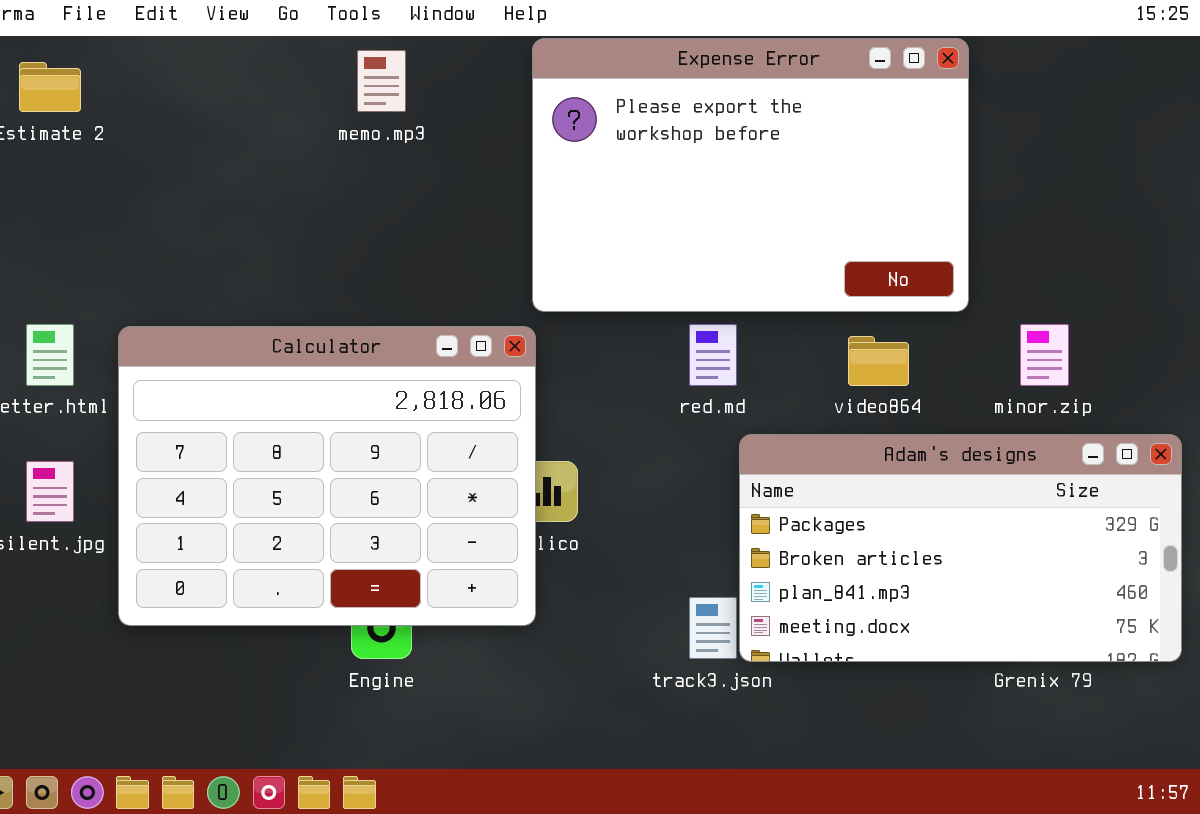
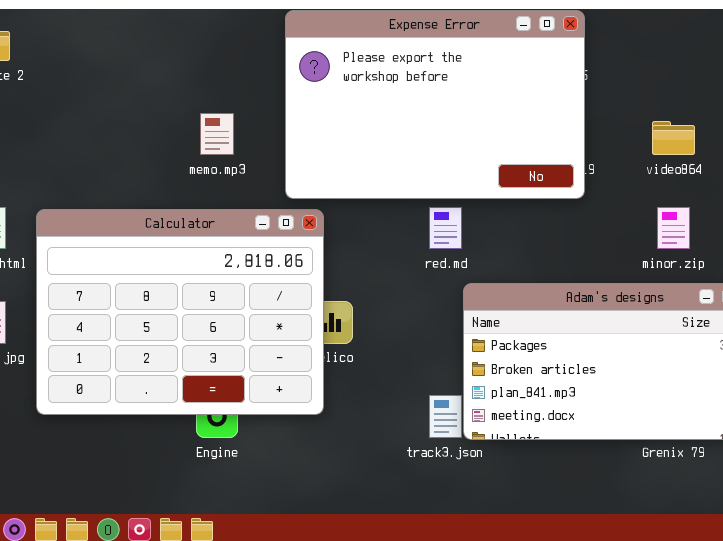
Expense Error: [532,38,969,312] -> [285,10,585,199], moved
memo.mp3: [357,50,406,112] -> [200,113,234,155], moved
video864: [848,336,909,386] -> [652,121,695,155], moved

